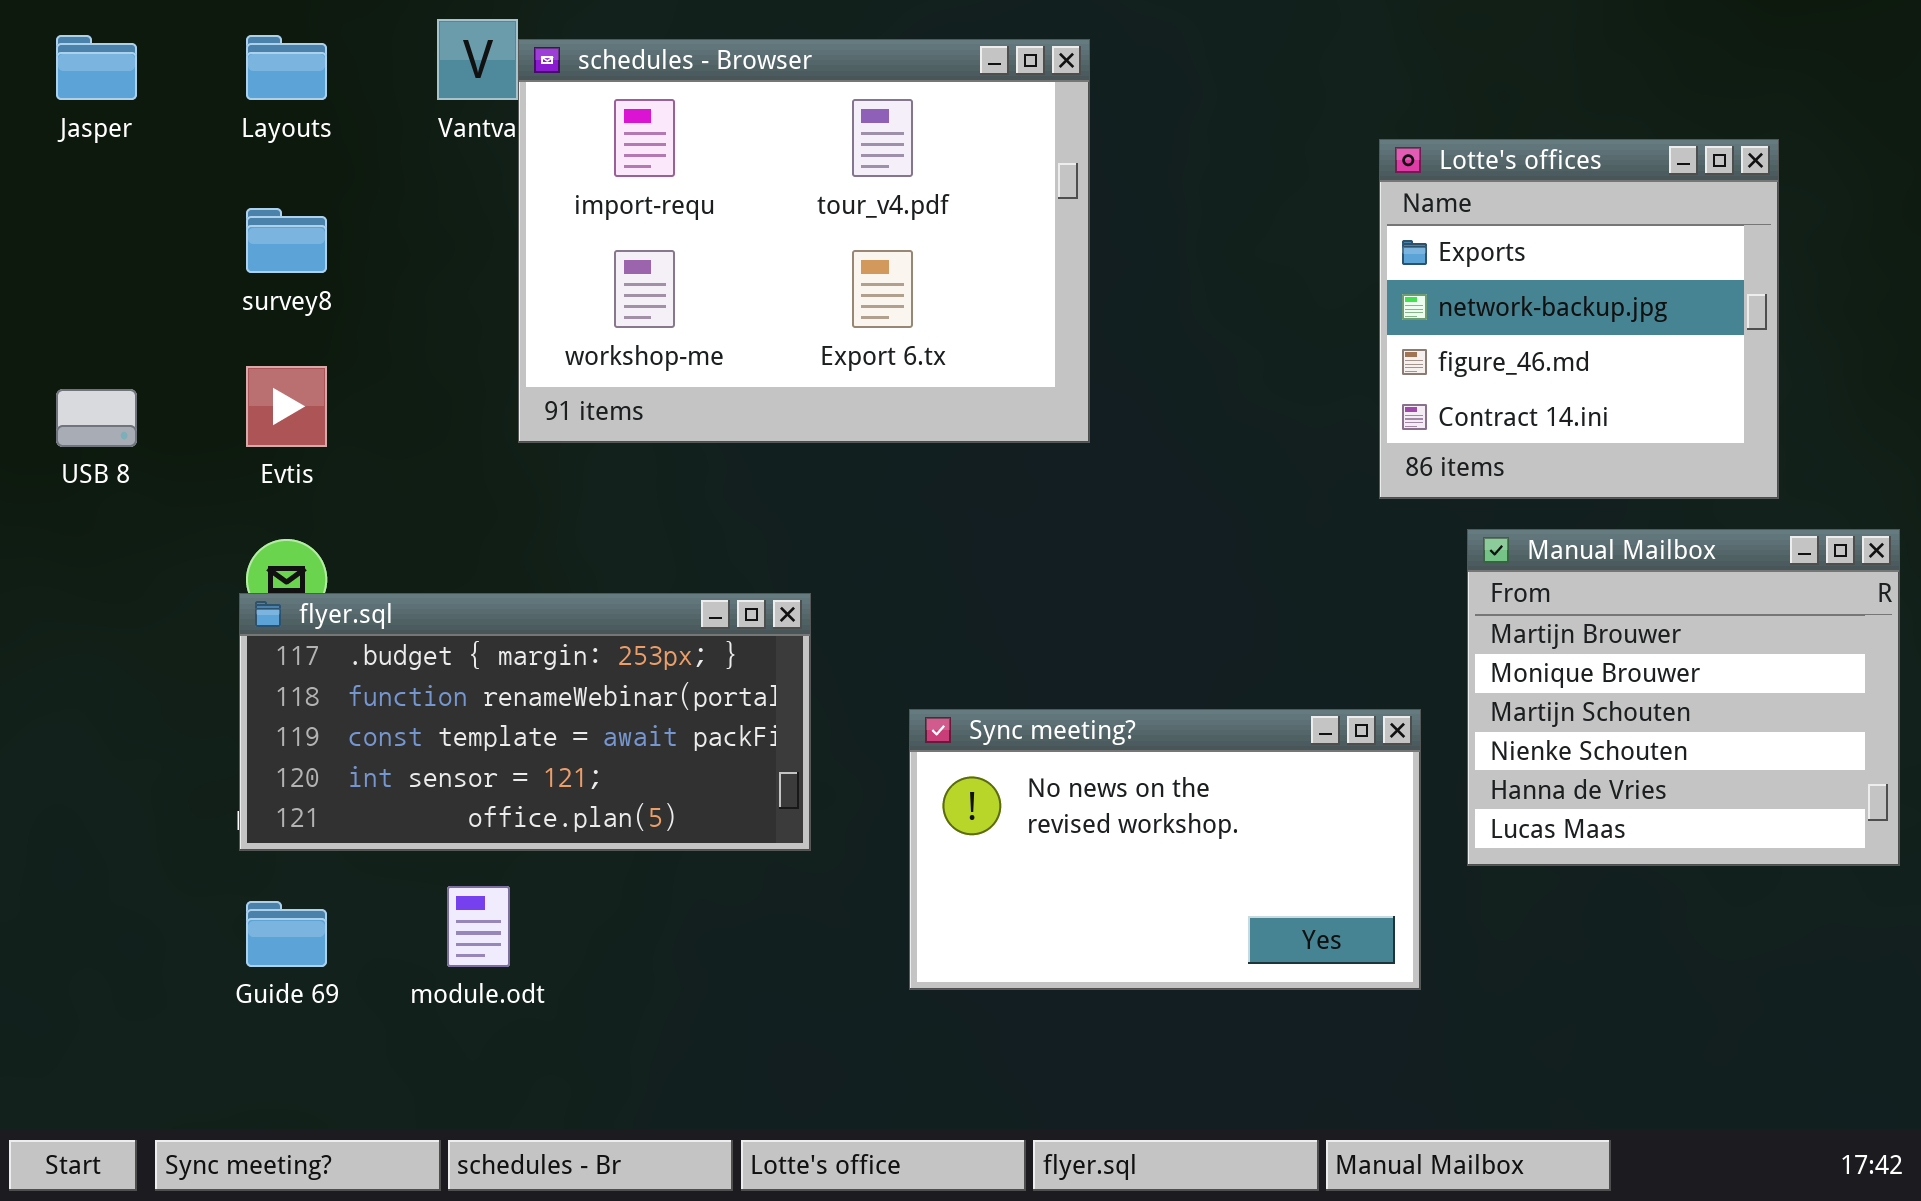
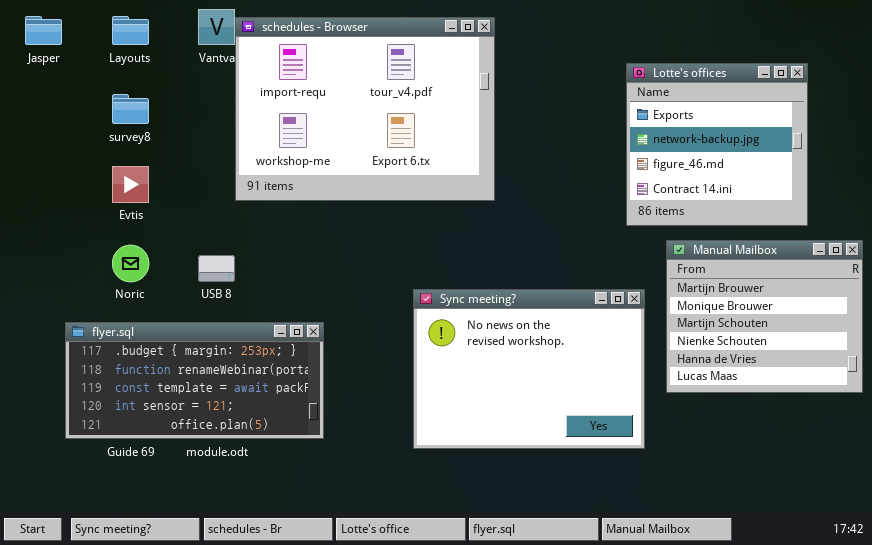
USB 8: [56,389,137,447] -> [198,255,235,282], moved
flyer.sql: [239,593,811,851] -> [65,322,324,439], moved
Sync meeting?: [909,709,1421,990] -> [413,289,645,449], resized

